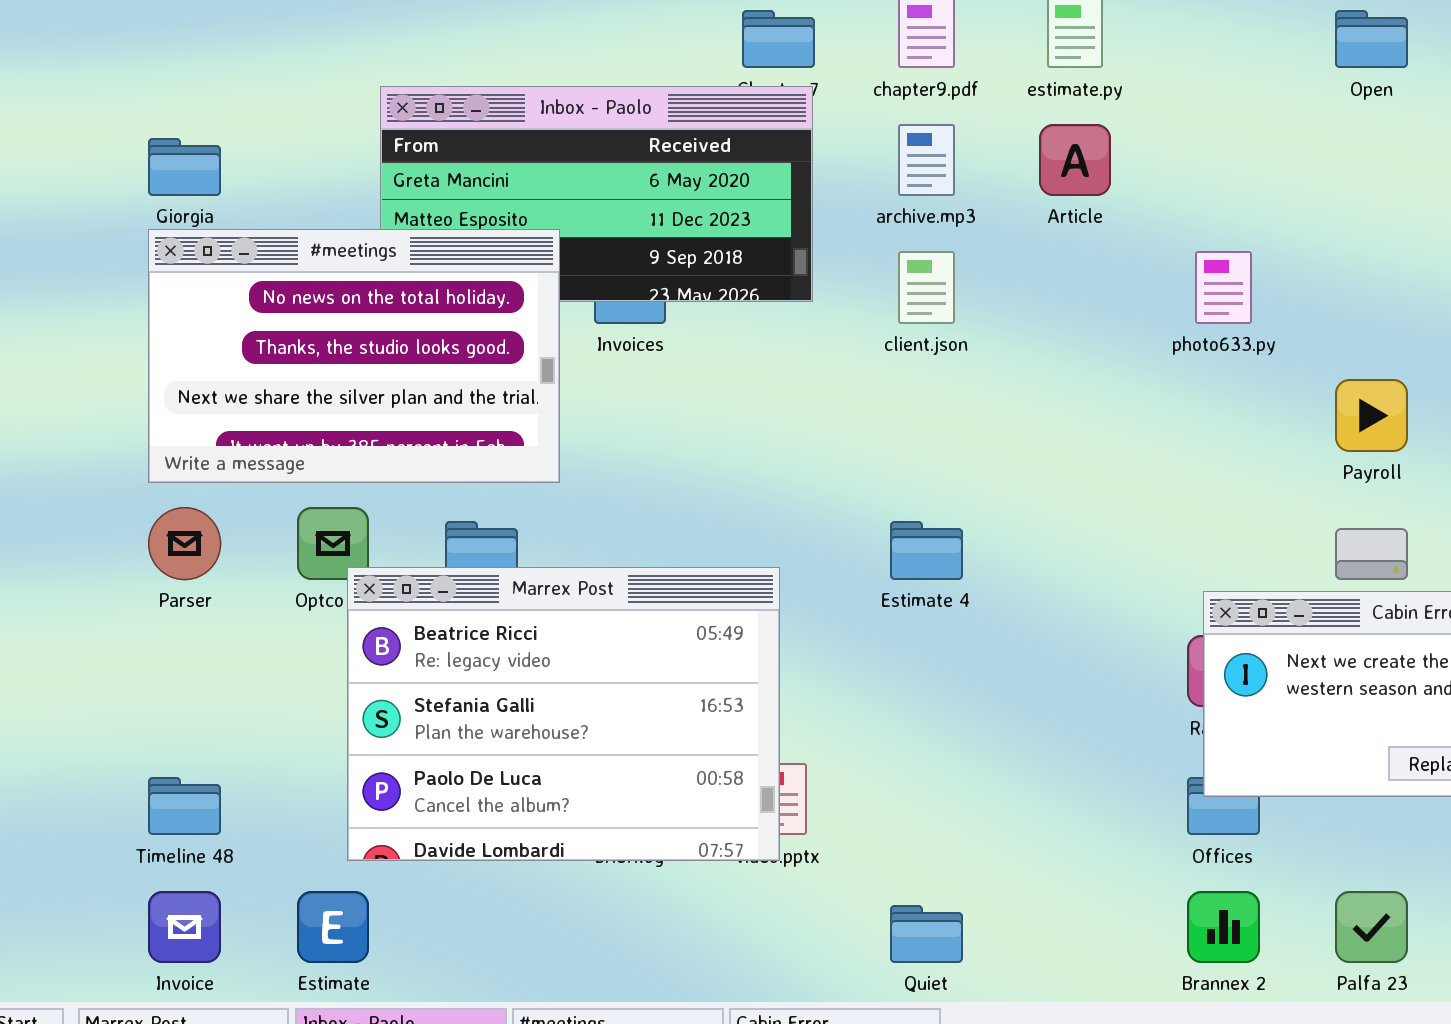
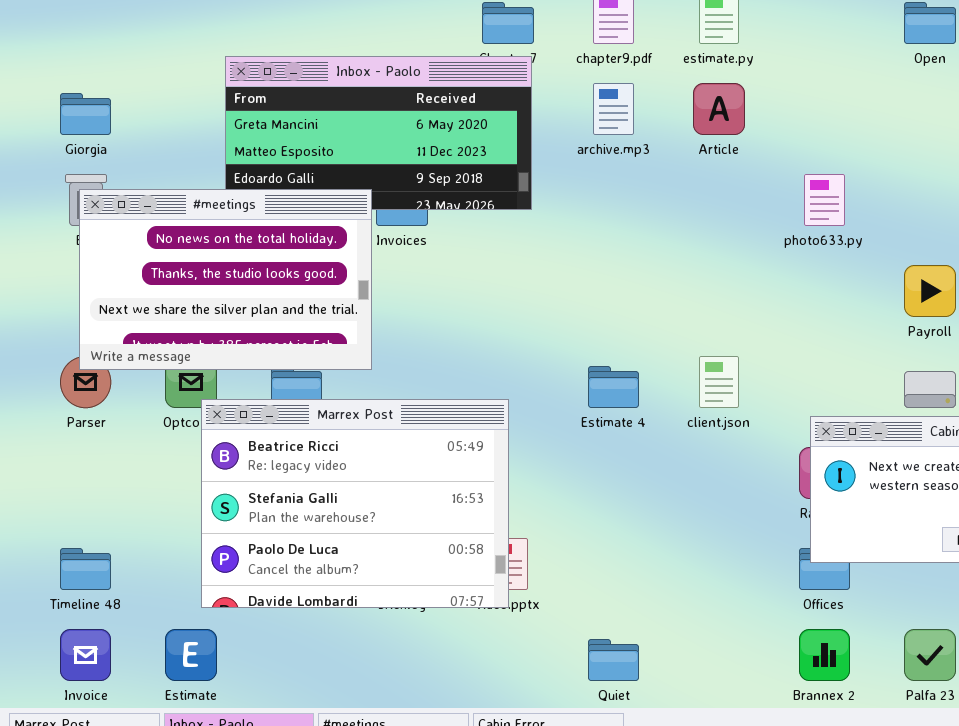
#meetings: [148,229,560,483] -> [79,189,372,370], moved
client.json: [898,251,955,324] -> [699,356,739,408], moved

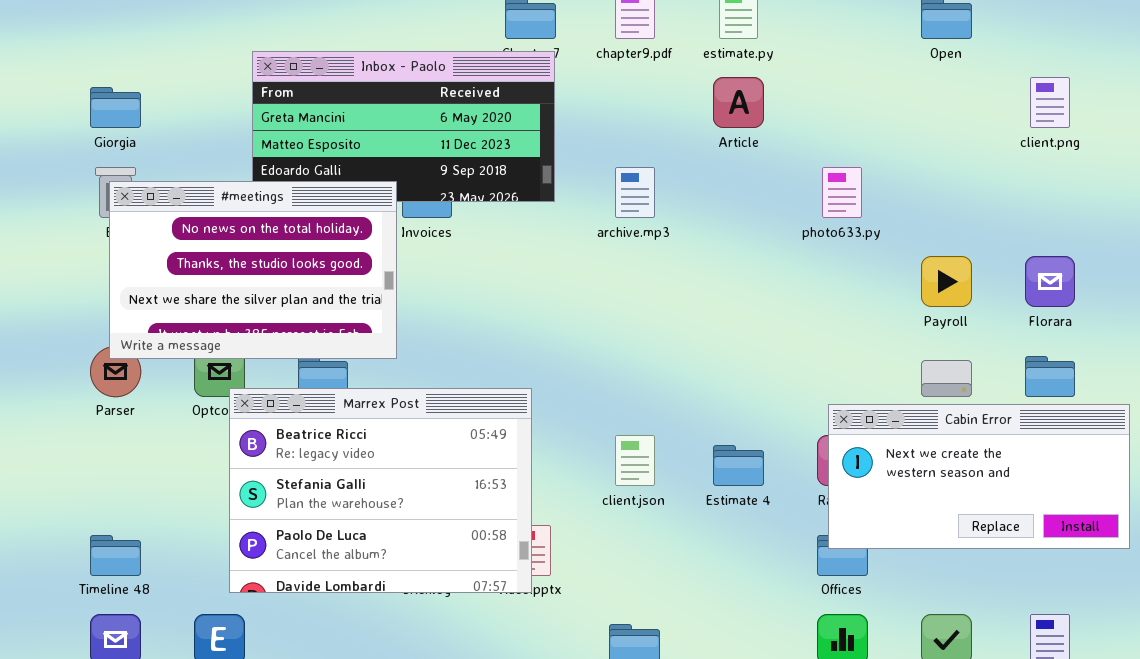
archive.mp3: [593,83,634,135] -> [615,167,655,218], moved
client.json: [699,356,739,408] -> [615,435,655,486], moved
Estimate 4: [588,366,639,408] -> [713,445,764,486], moved

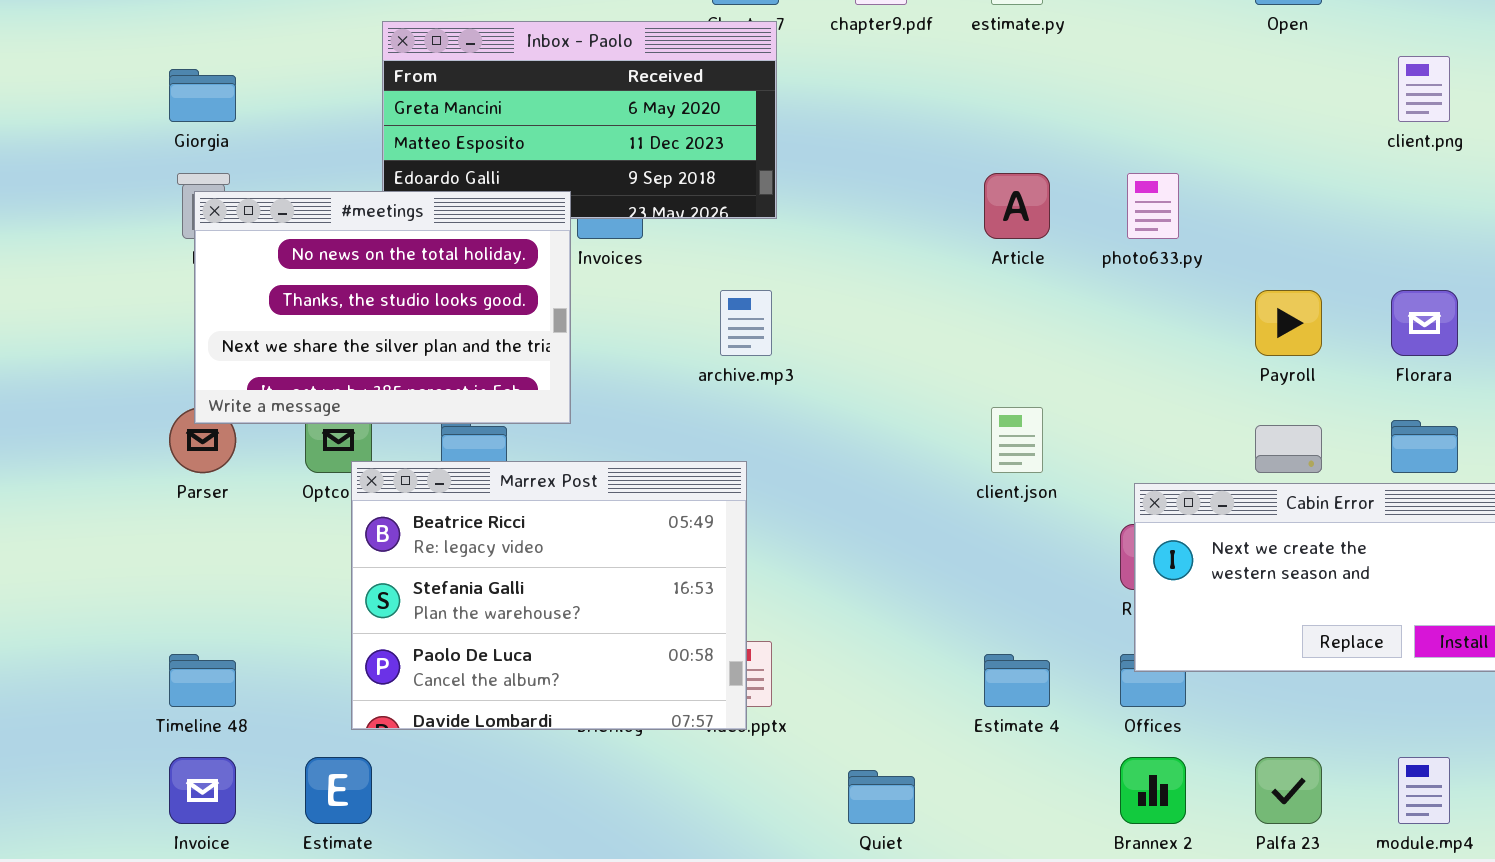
Article: [713,77,764,128] -> [984,173,1050,239], moved
archive.mp3: [615,167,655,218] -> [720,290,772,356], moved
client.json: [615,435,655,486] -> [991,407,1043,473], moved
Estimate 4: [713,445,764,486] -> [984,654,1050,707], moved

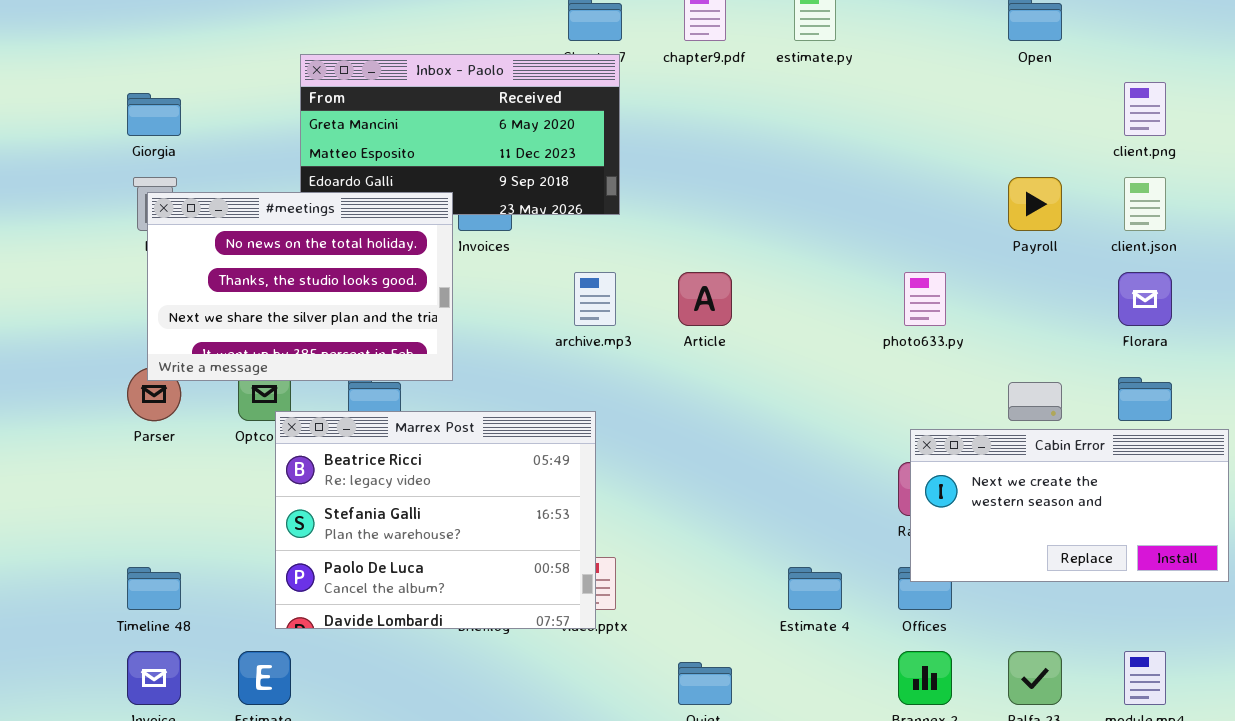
Article: [984,173,1050,239] -> [678,272,732,326], moved
photo633.py: [1127,173,1179,239] -> [904,272,946,326], moved
Payroll: [1255,290,1322,356] -> [1008,177,1062,231], moved
client.json: [991,407,1043,473] -> [1124,177,1166,231], moved

